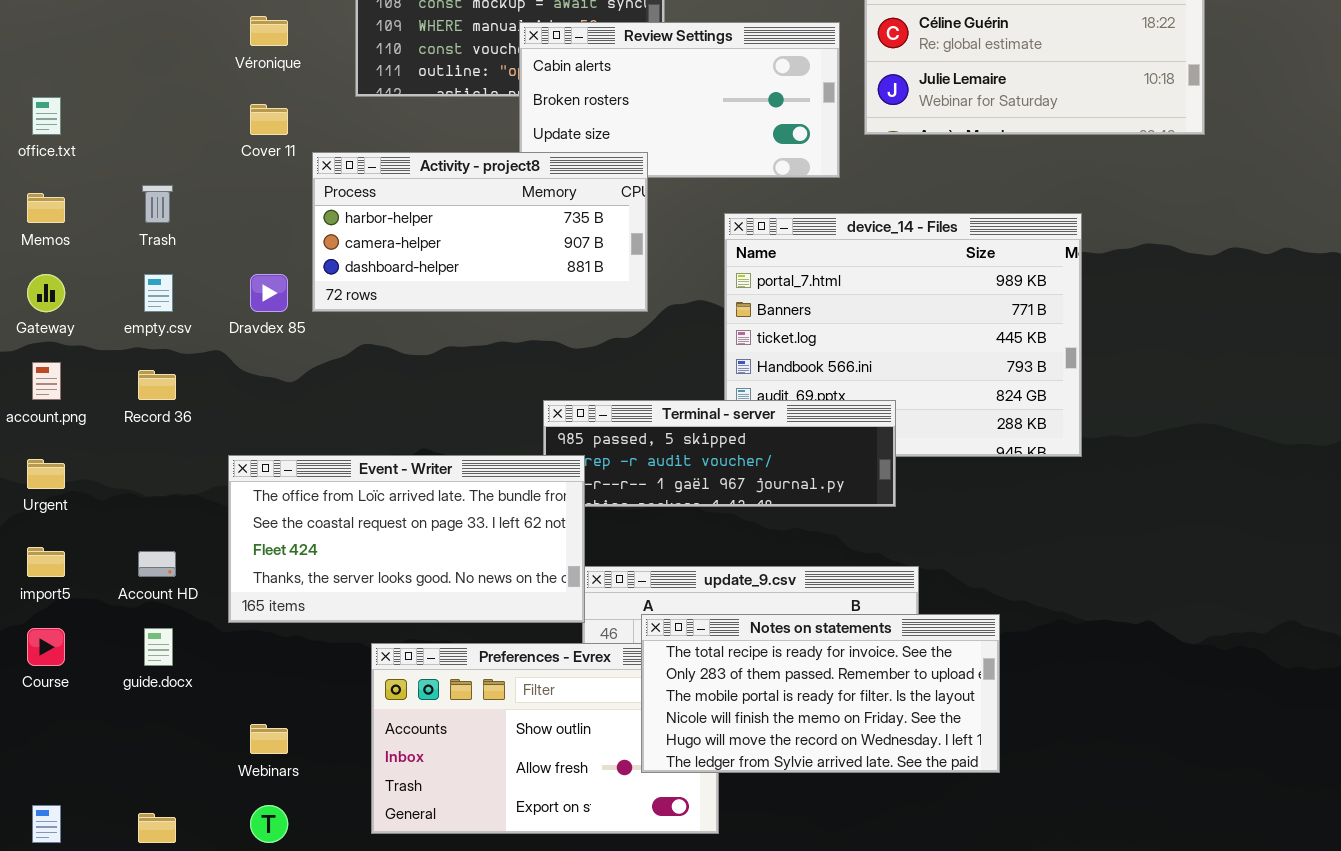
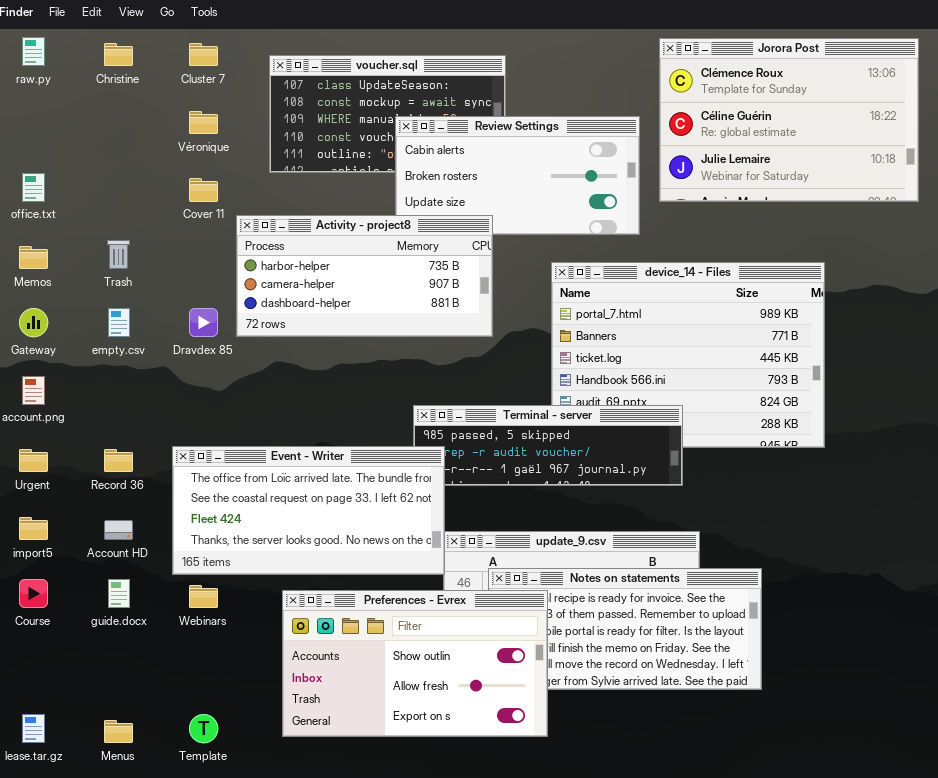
Record 36: [138,370,176,400] -> [104,449,133,472], moved
Preferences - Evrex: [371,643,719,834] -> [282,590,548,737], raised
Webinars: [250,724,288,754] -> [189,585,218,608], moved

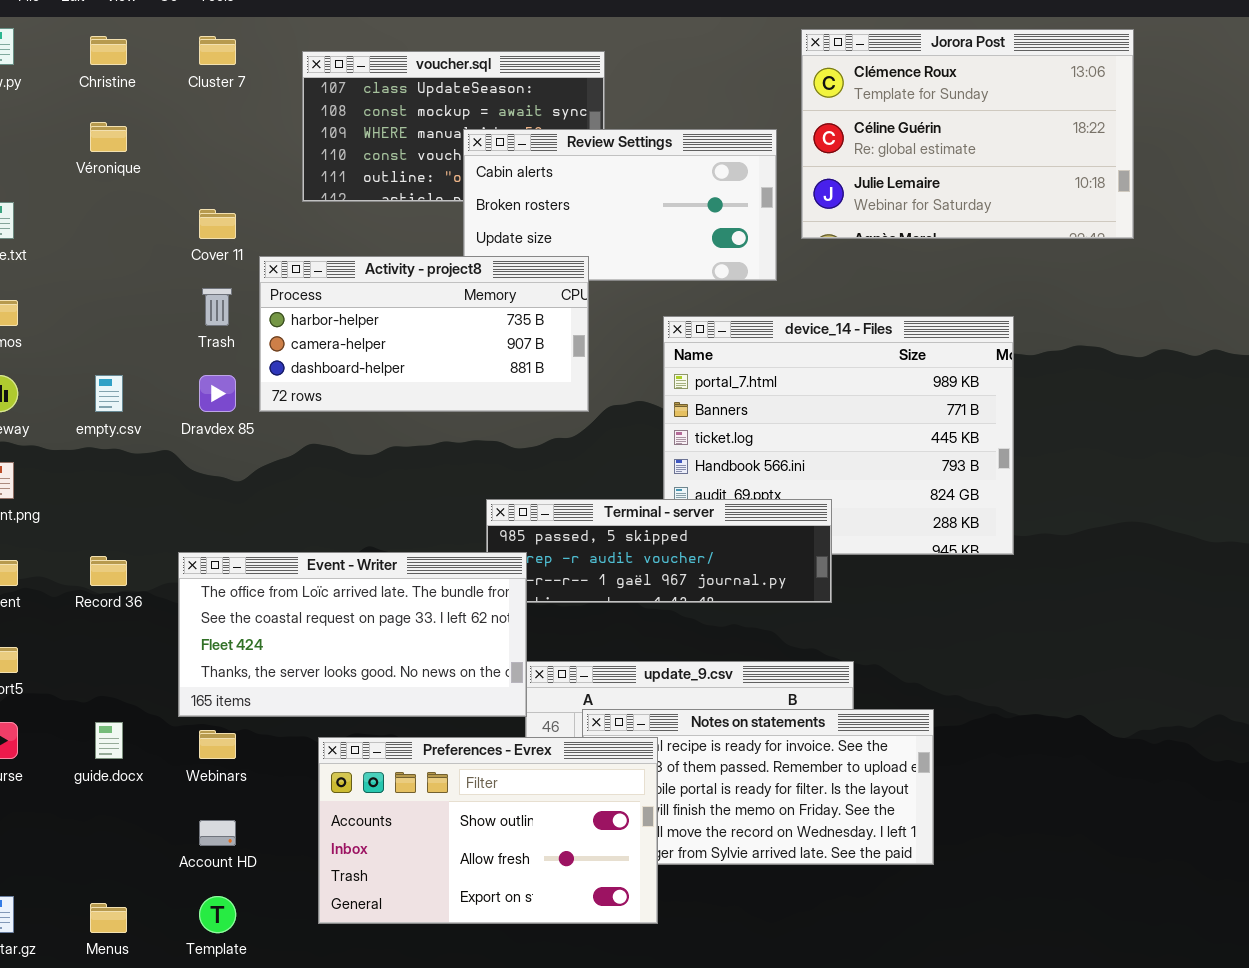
Véronique: [189,111,218,134] -> [90,122,127,152], moved
Trash: [107,240,130,269] -> [202,288,232,326], moved
Account HD: [104,520,133,540] -> [199,820,236,846], moved

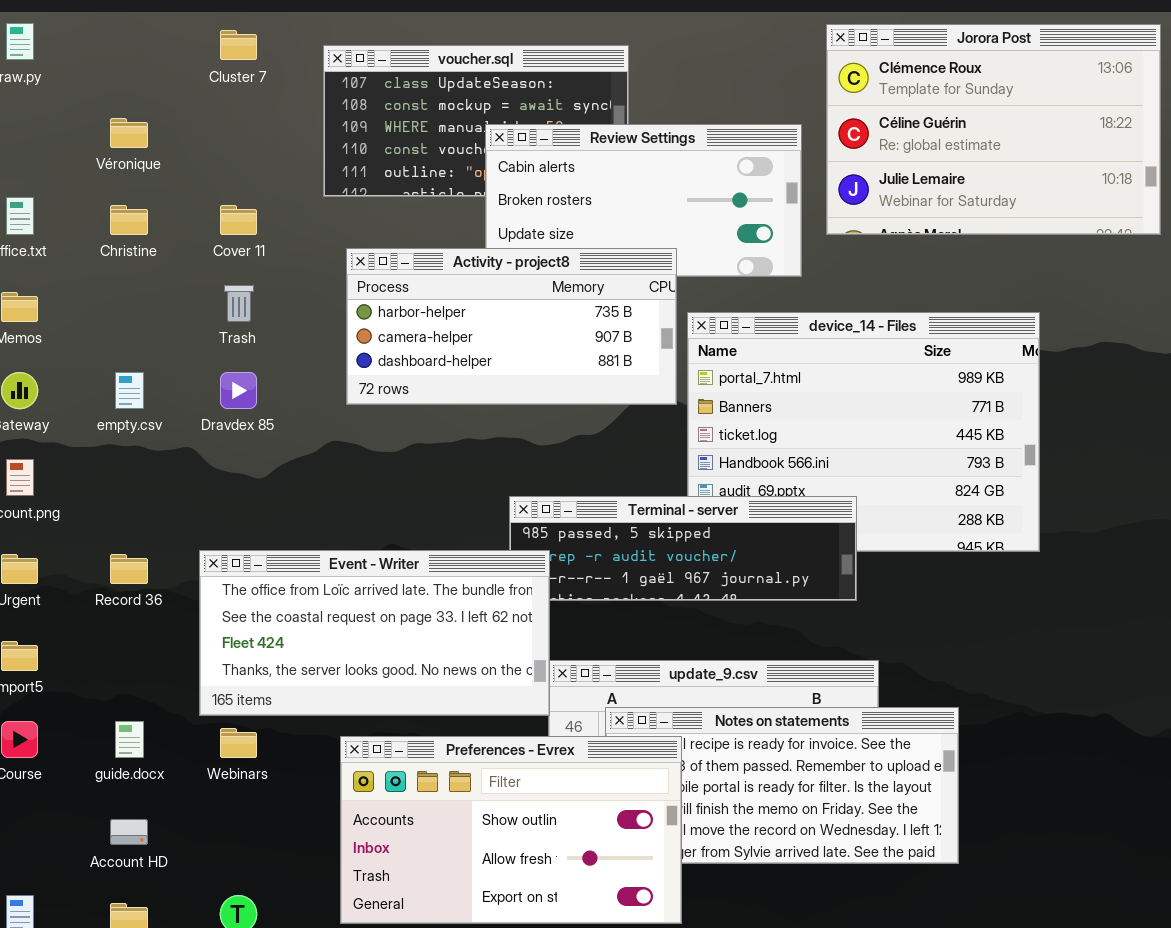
Christine: [90,36,127,65] -> [110,205,148,235], moved
Activity - project8: [259,256,589,412] -> [346,248,677,405], moved
Account HD: [199,820,236,846] -> [110,819,148,845], moved

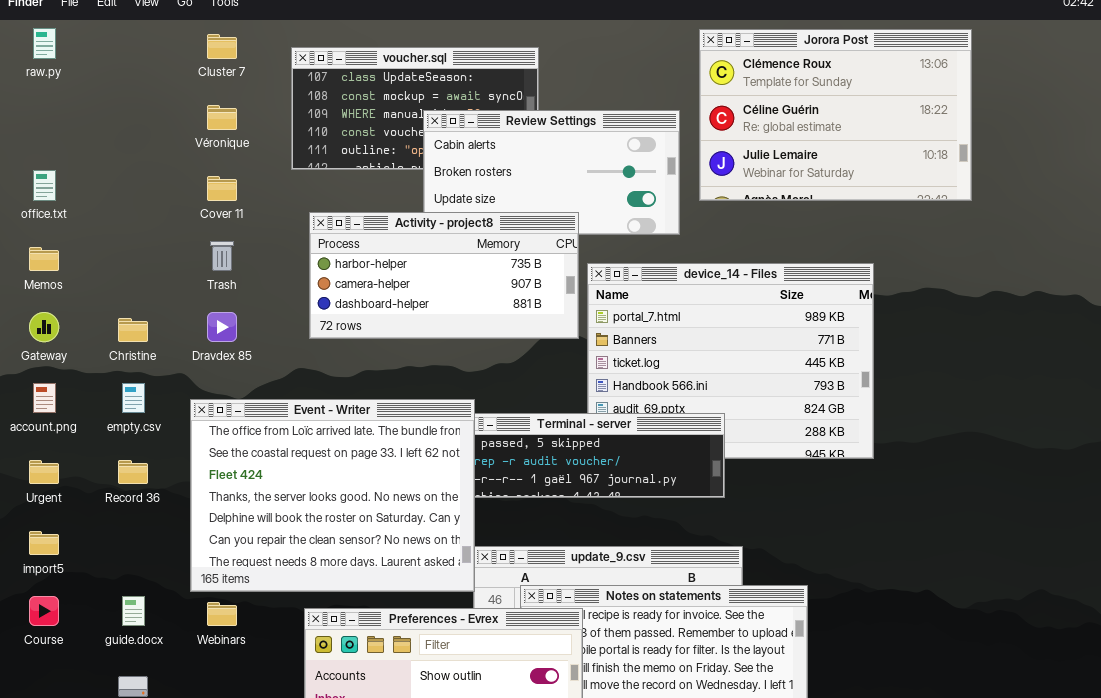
Véronique: [110,118,148,148] -> [207,105,237,130], moved
Christine: [110,205,148,235] -> [118,318,148,342], moved
empty.csv: [115,372,144,409] -> [122,383,145,413], moved
Event - Writer: [199,550,550,716] -> [190,399,475,592], resized

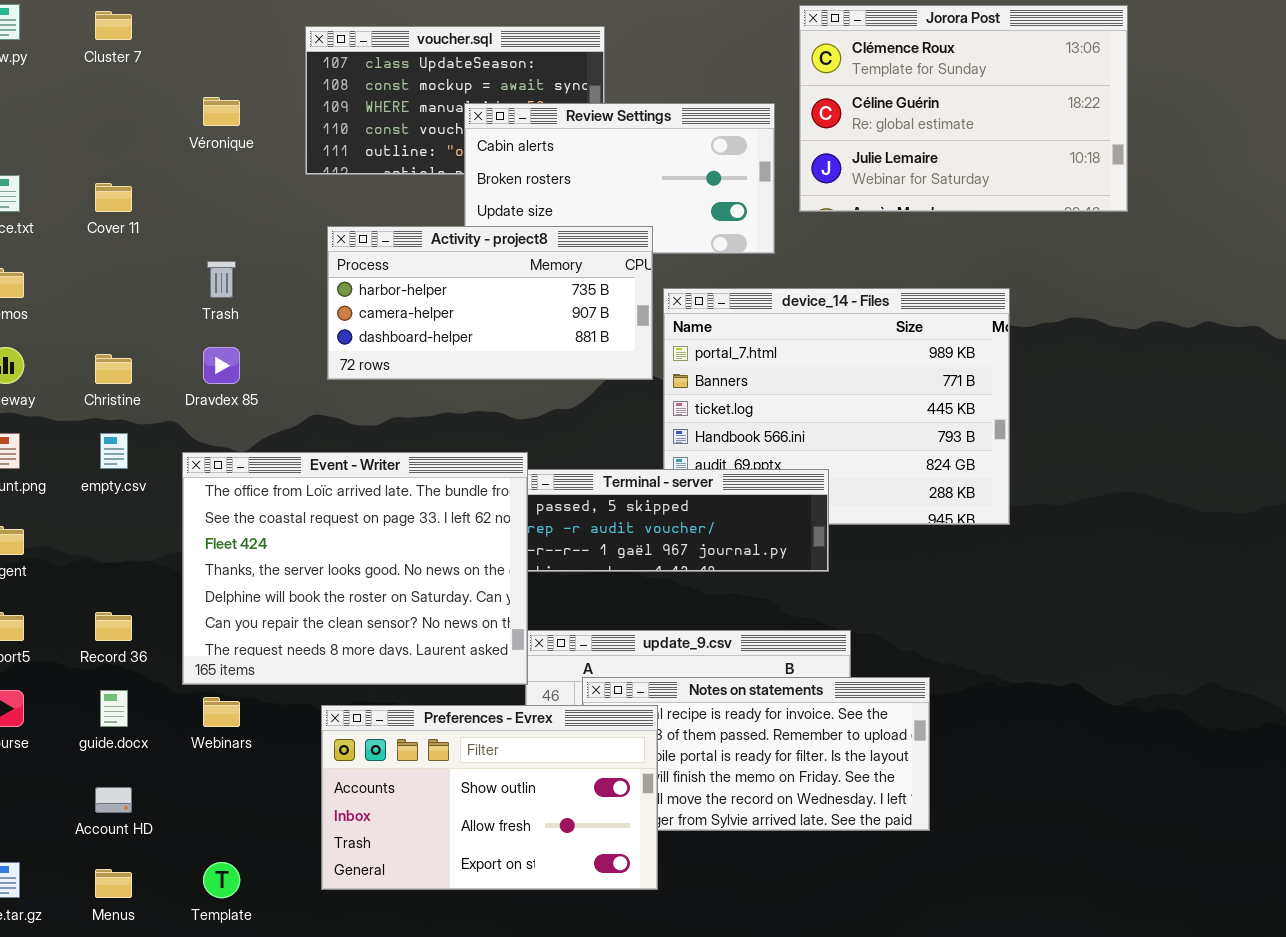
Cluster 7: [207,34,237,59] -> [95,11,132,40], moved
Cover 11: [207,176,237,201] -> [95,183,132,212], moved
Record 36: [118,460,148,484] -> [95,612,132,641], moved

